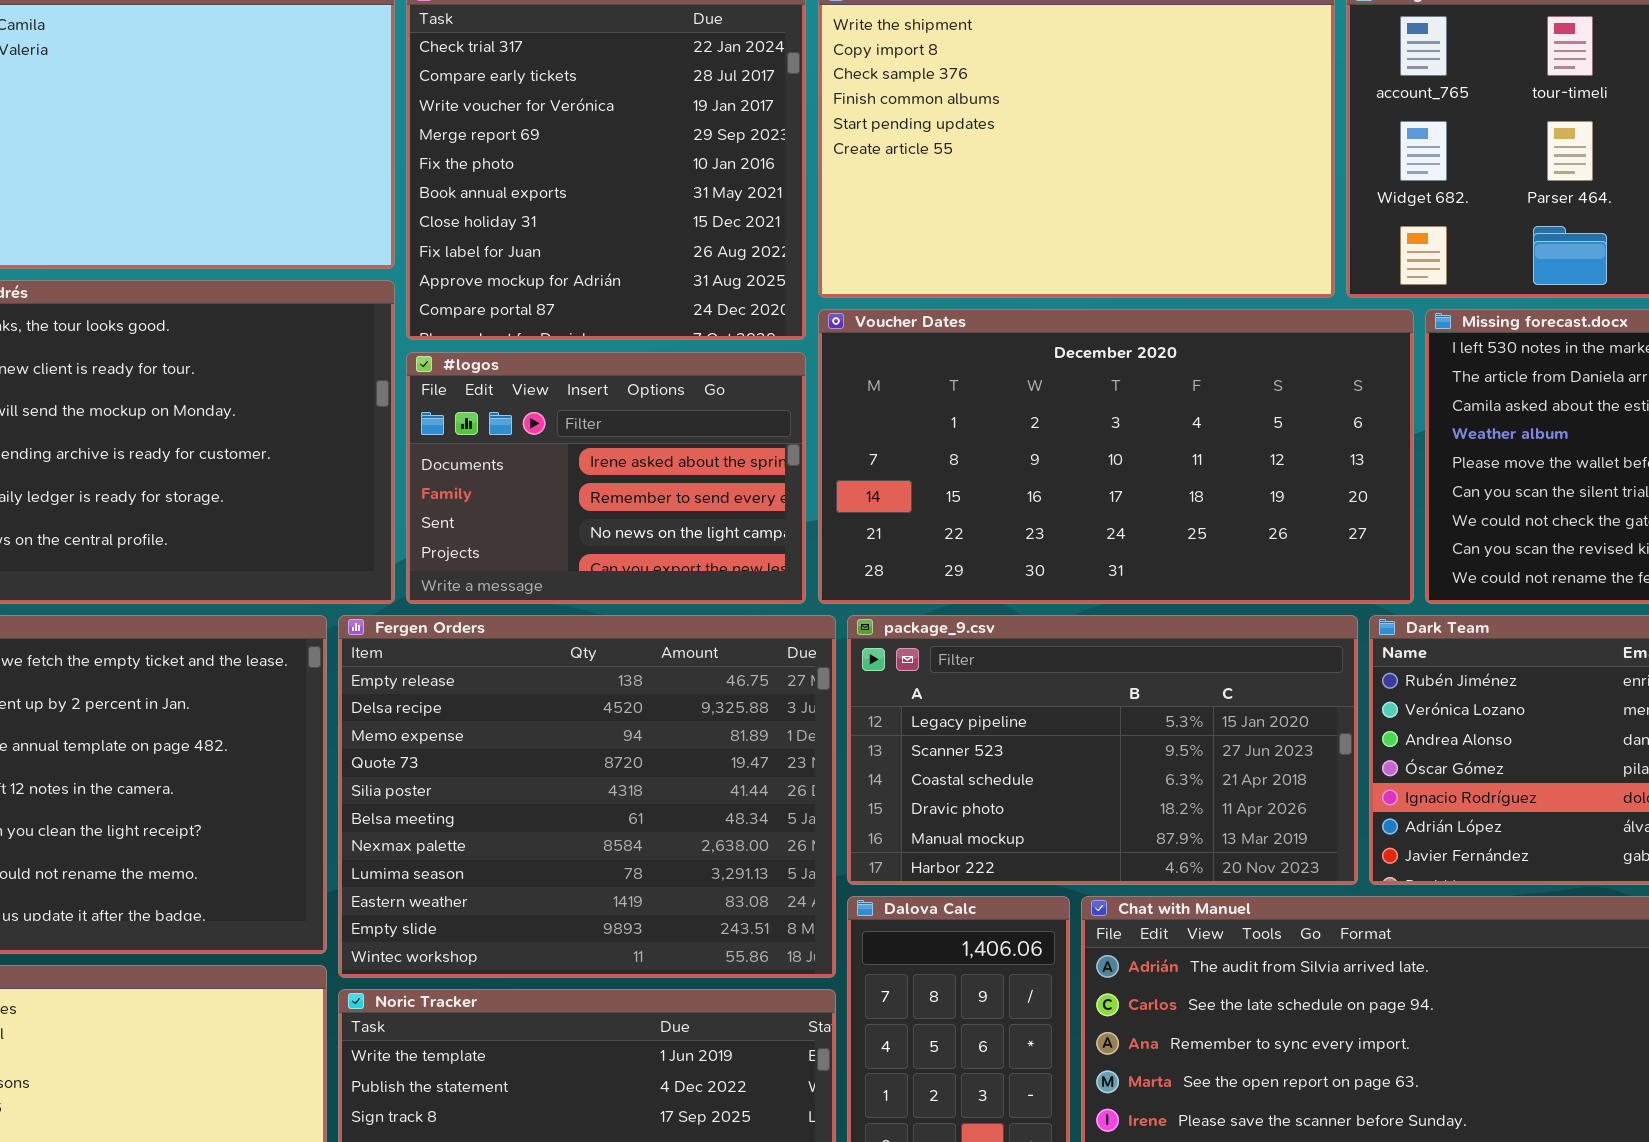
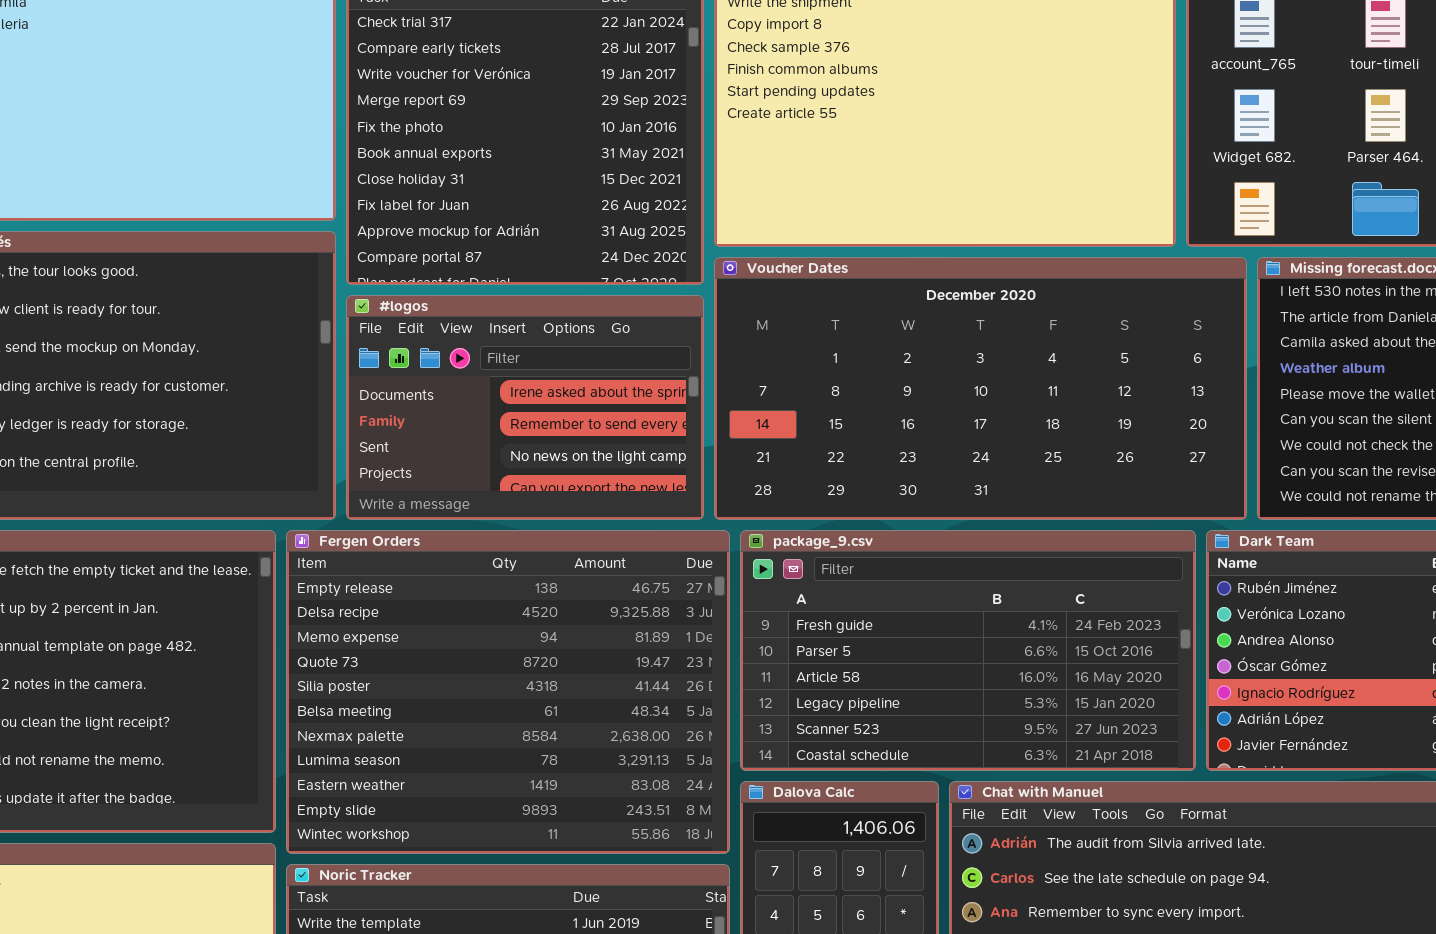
package_9.csv: [847,615,1358,885] -> [740,530,1196,771], scrolled up 3 rows

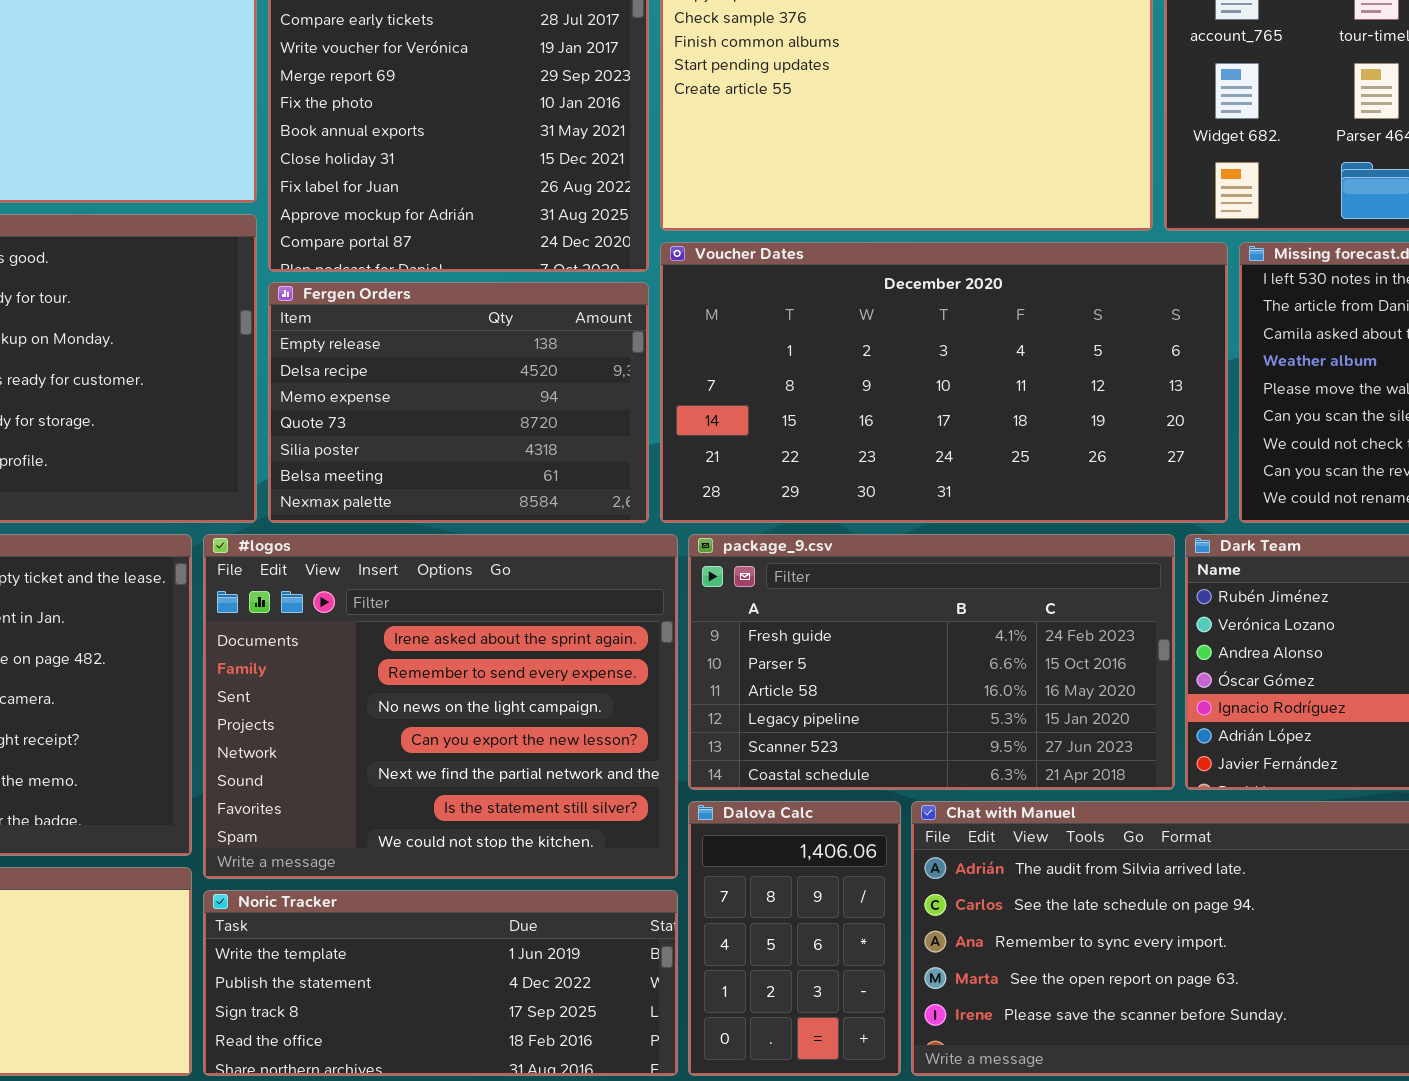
#logos: [346,295,704,520] -> [203,534,678,879], moved, resized
Fergen Orders: [286,530,730,854] -> [268,282,649,523], moved, resized

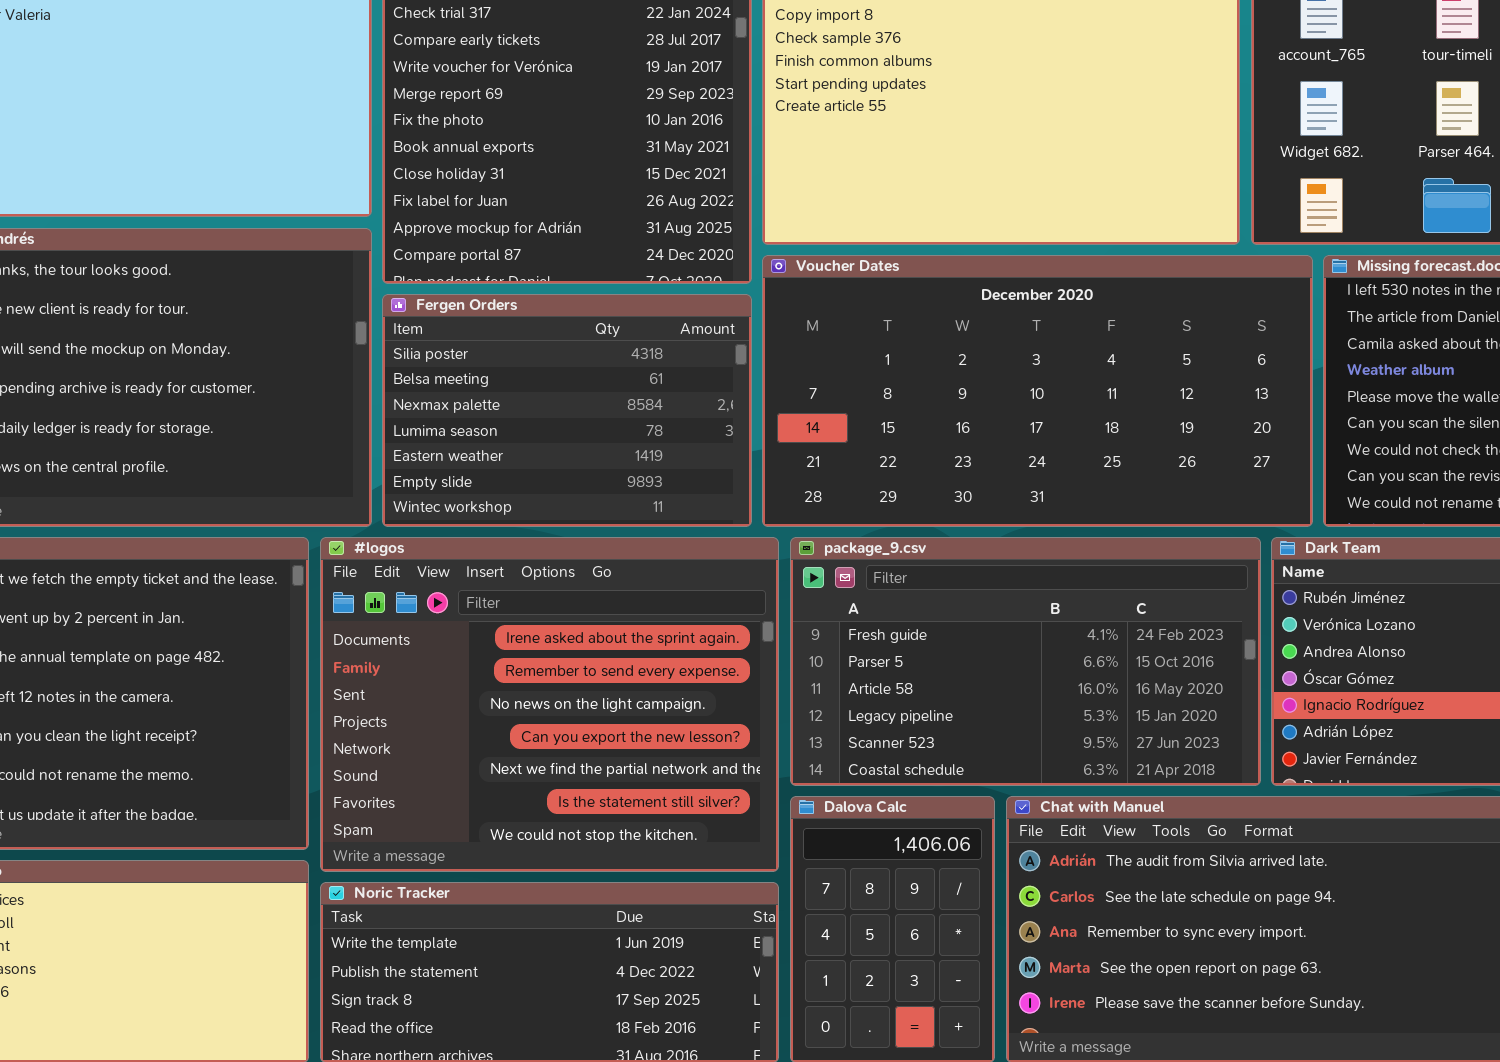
Fergen Orders: [268,282,649,523] -> [382,294,752,527], scrolled down 4 rows

